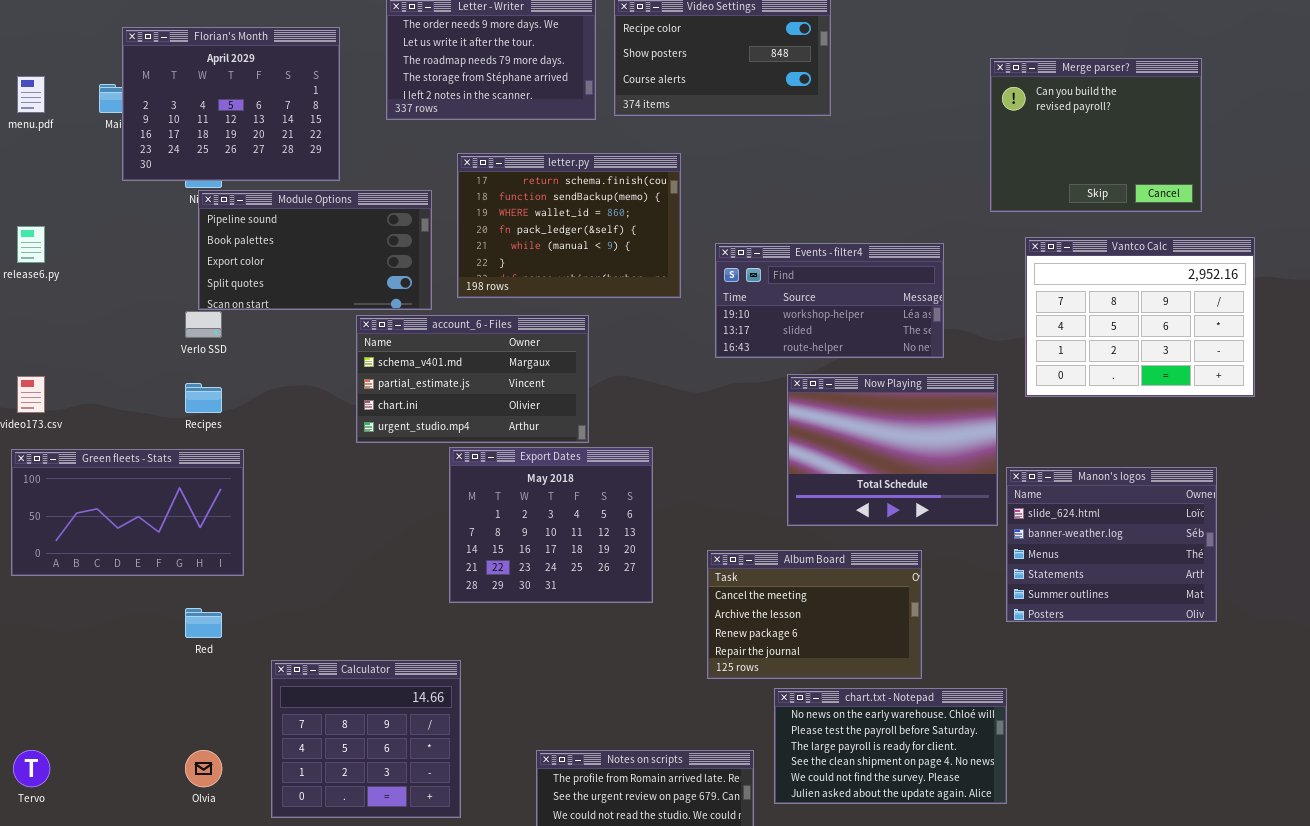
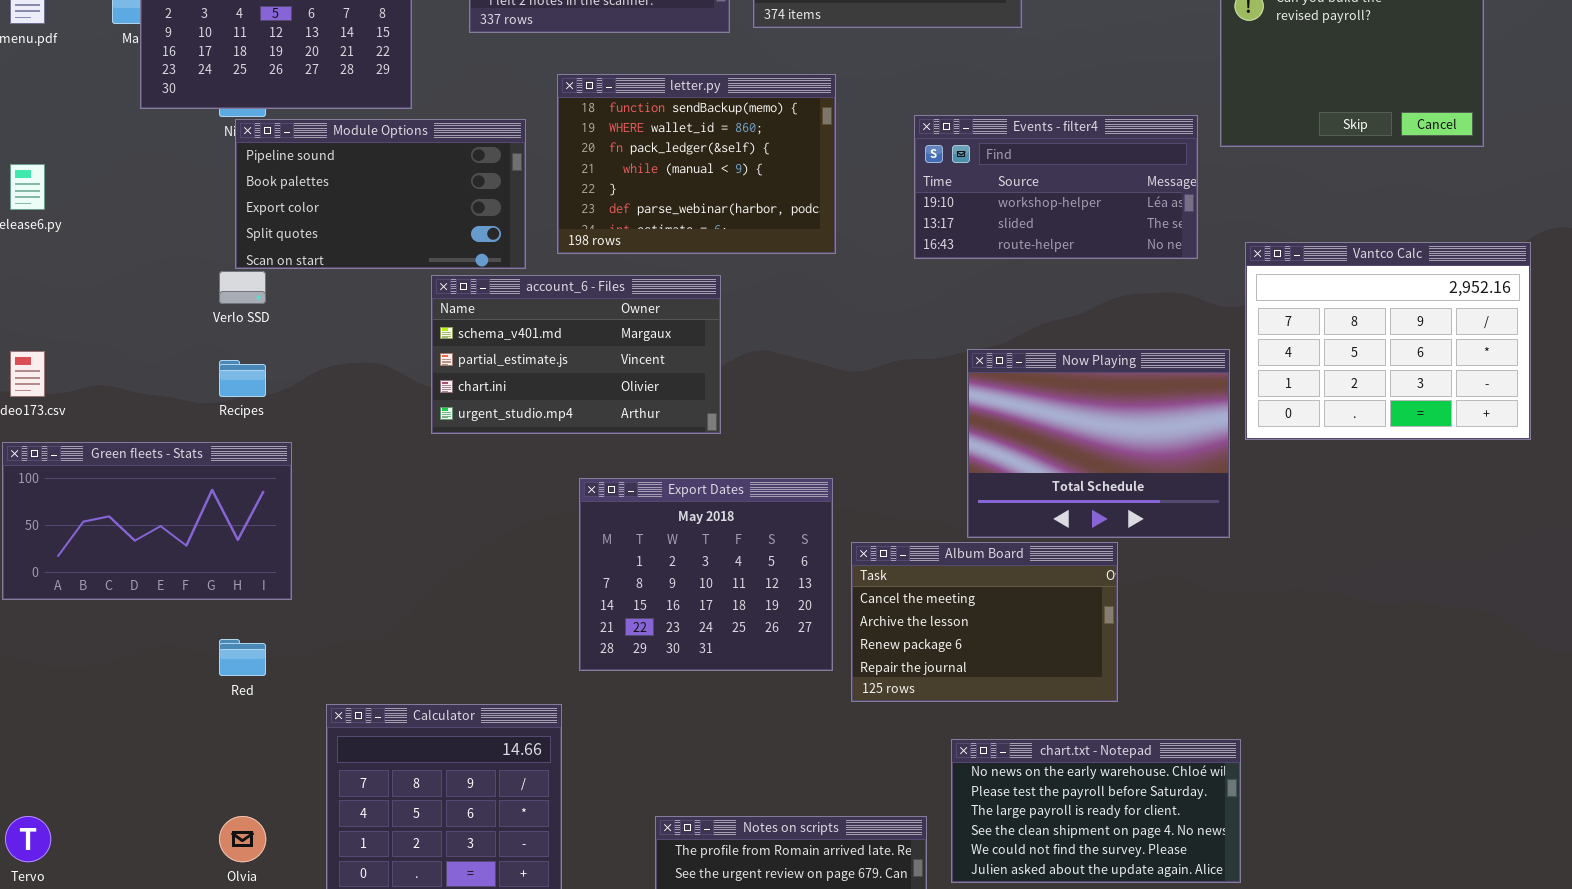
letter.py: [457,153,681,298] -> [557,74,836,254], scrolled down 1 row
Vantco Calc: [1025,237,1255,397] -> [1245,242,1531,440], moved
Events - filter4: [715,243,944,358] -> [914,115,1198,259], moved
Export Dates: [449,447,653,603] -> [579,478,833,671], moved
Manon's logos: [1006,467,1217,622] -> none, closed
Album Board: [707,550,922,679] -> [851,542,1118,702], moved

